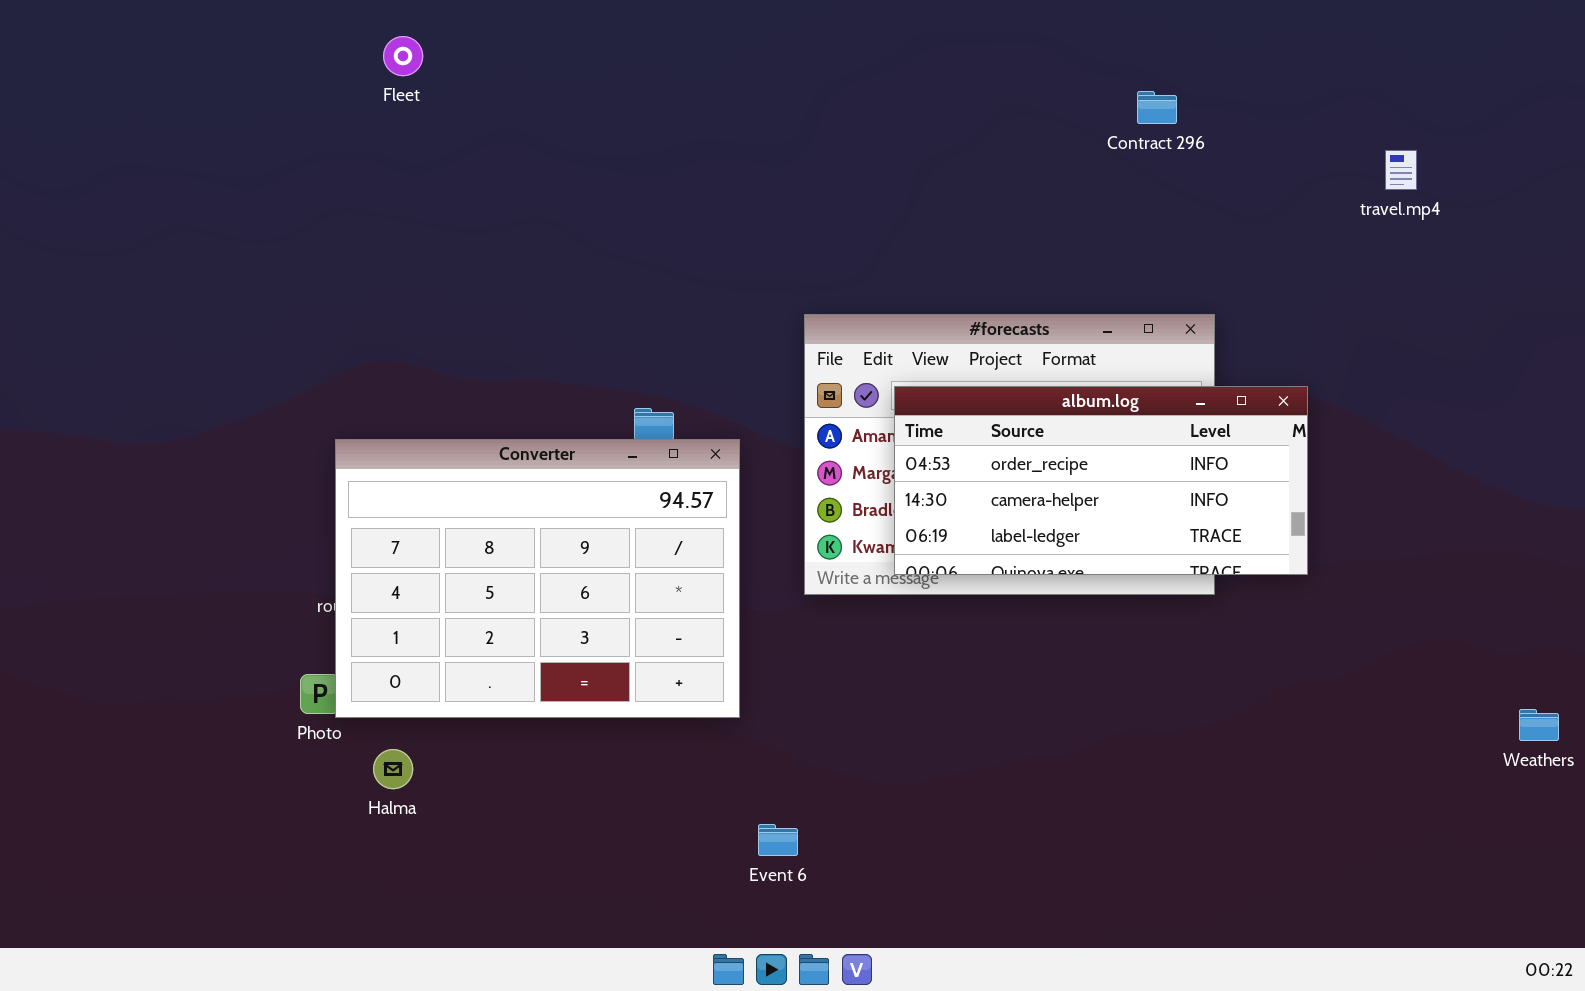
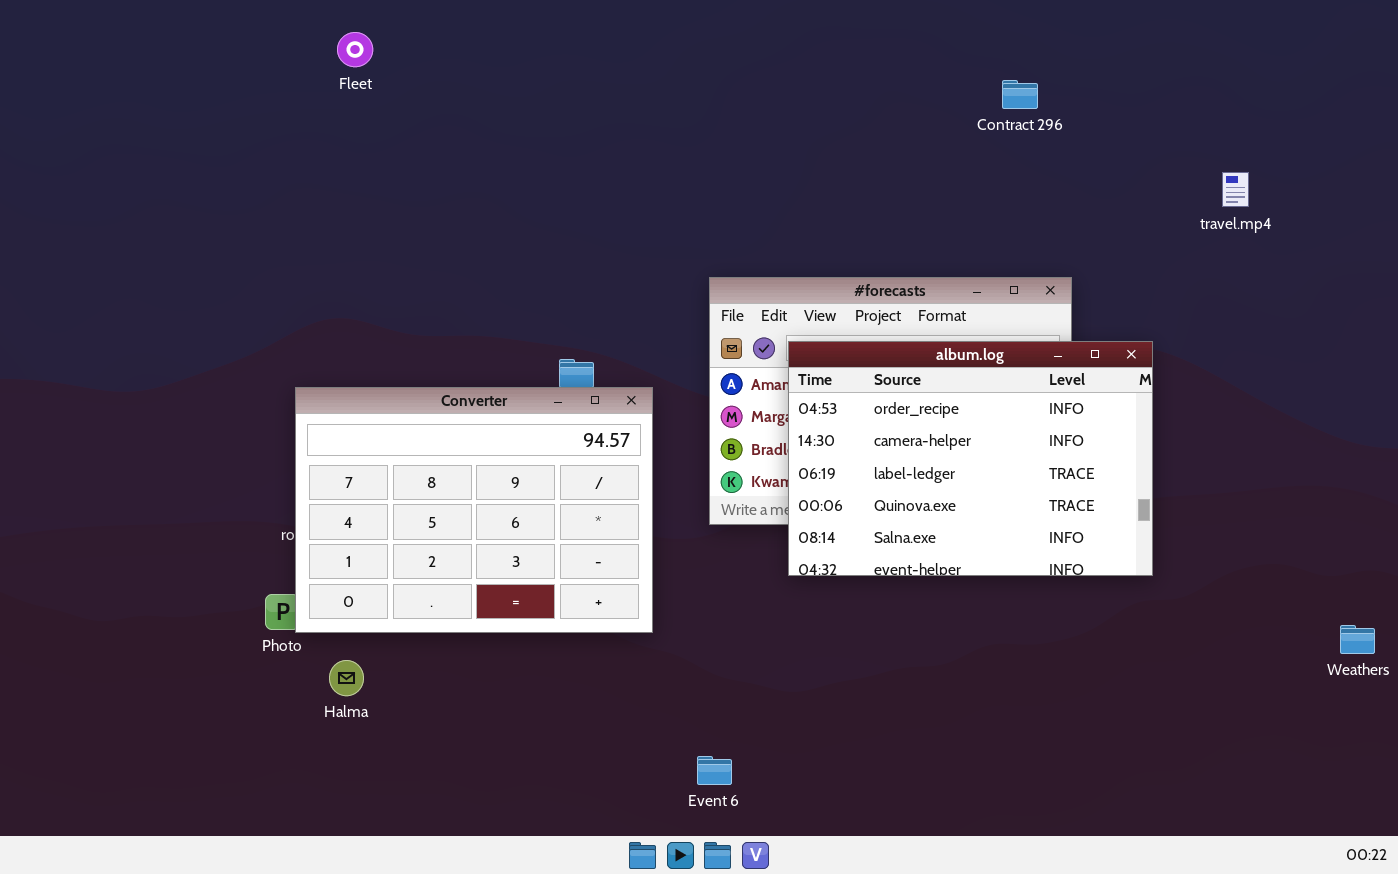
travel.mp4: [1385,150,1417,190] -> [1222,172,1249,207], moved
album.log: [894,386,1308,575] -> [788,341,1153,576], resized
Event 6: [758,824,798,856] -> [697,756,732,785], moved

